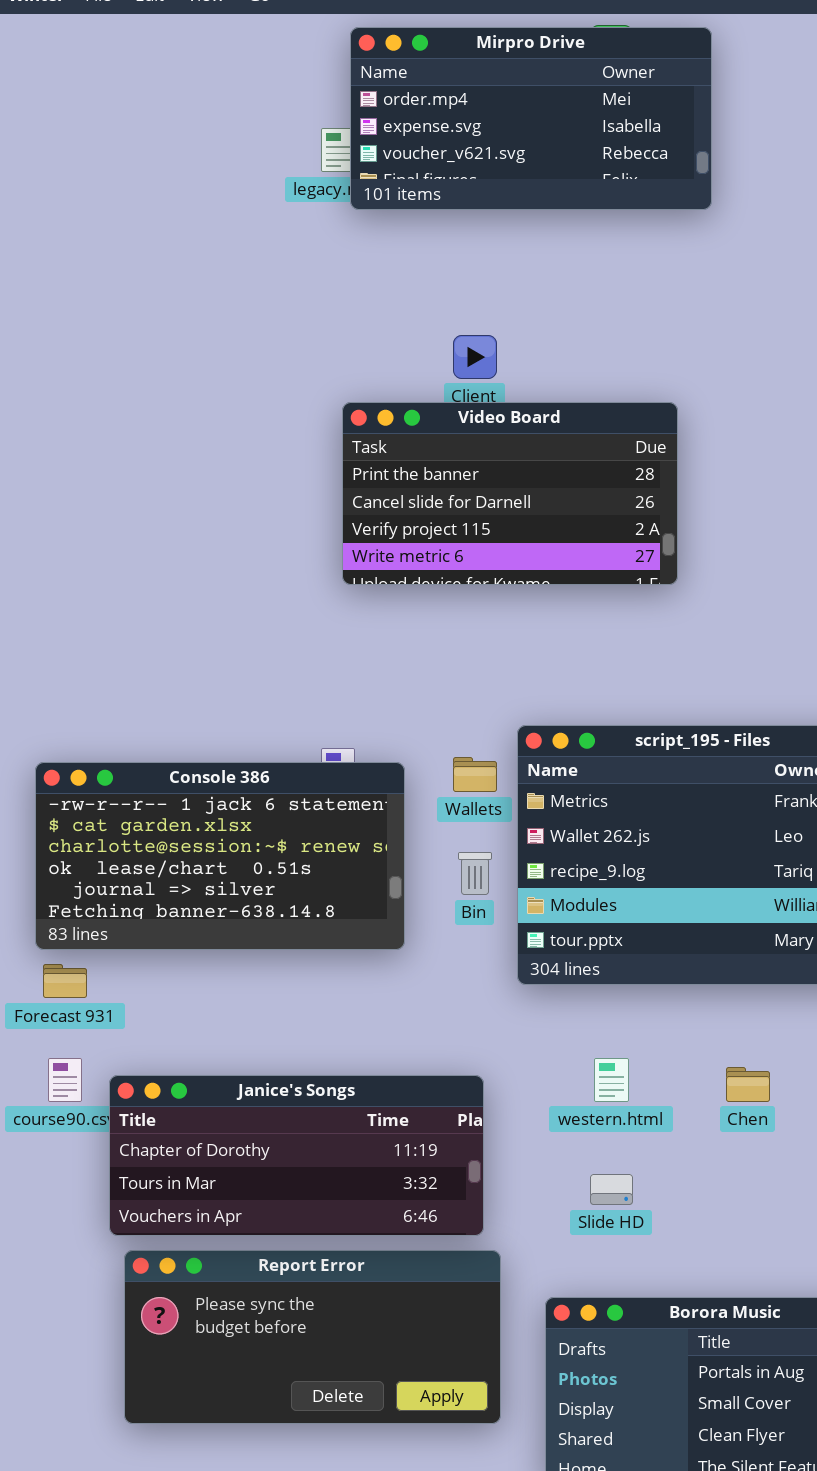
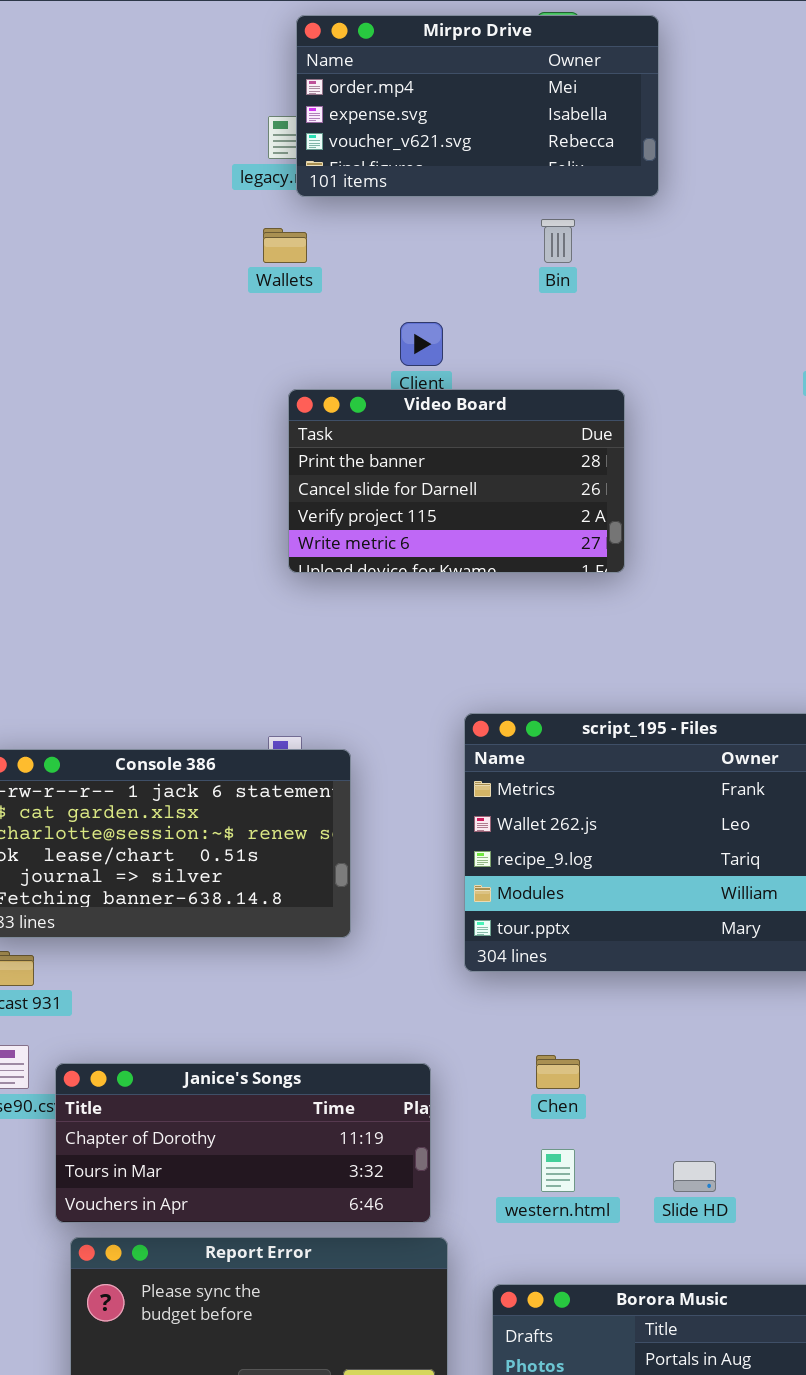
Wallets: [453,757,497,792] -> [263,228,307,263], moved
Bin: [458,852,492,895] -> [541,219,575,263], moved
western.html: [594,1058,629,1102] -> [541,1149,575,1192], moved
Chen: [726,1067,770,1102] -> [536,1055,580,1089], moved
Slide HD: [590,1174,633,1205] -> [673,1161,716,1192], moved

